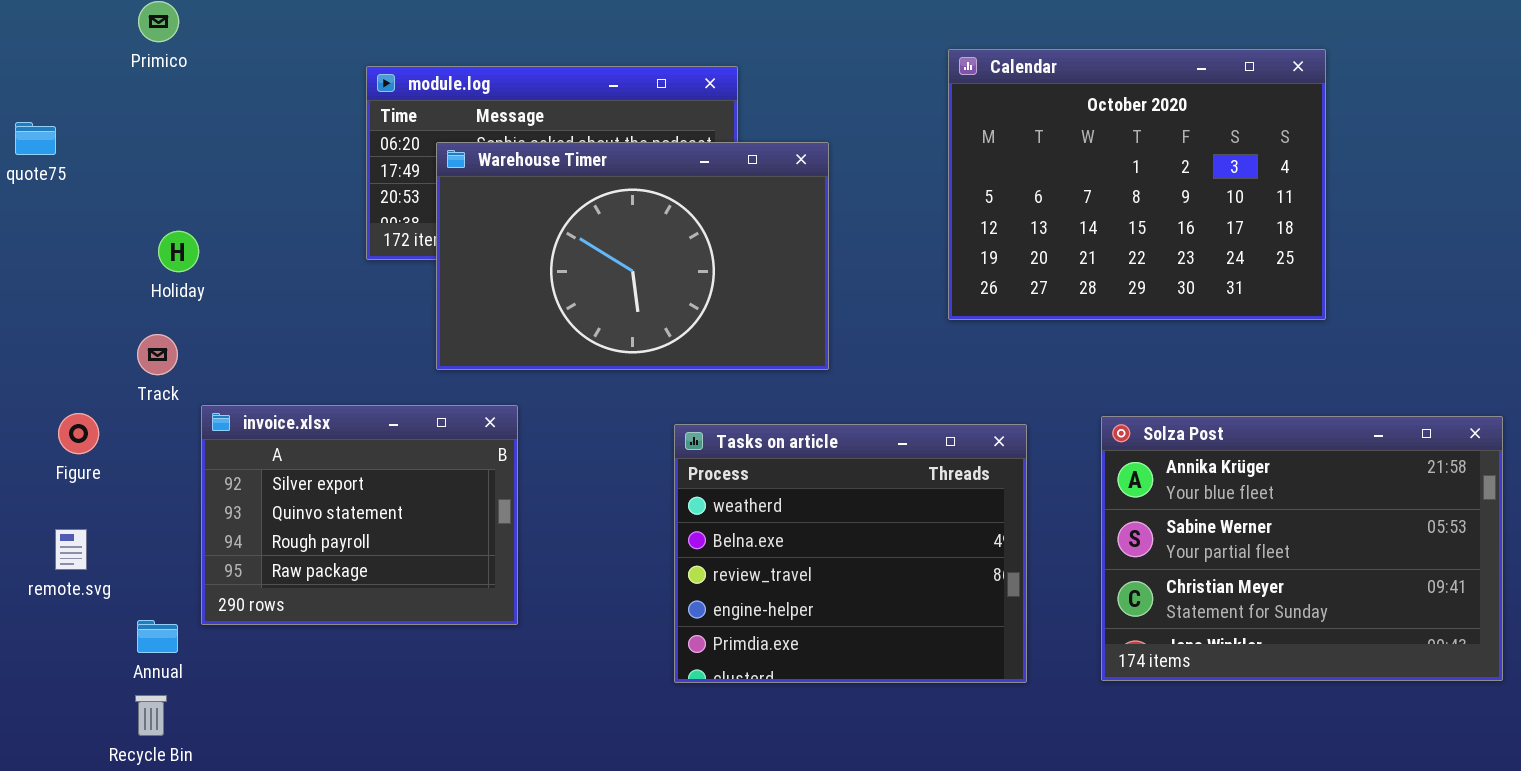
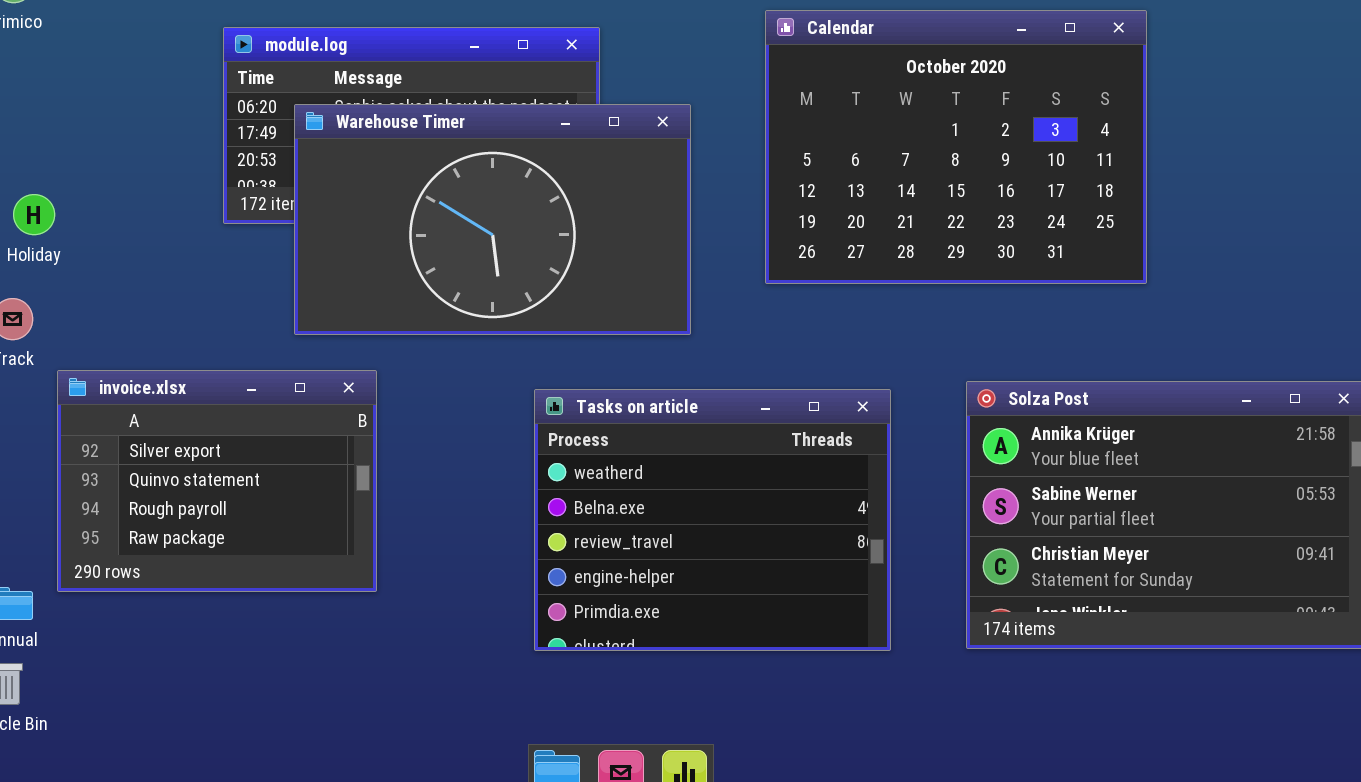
Calendar: [948,49,1326,320] -> [765,10,1147,284], moved

